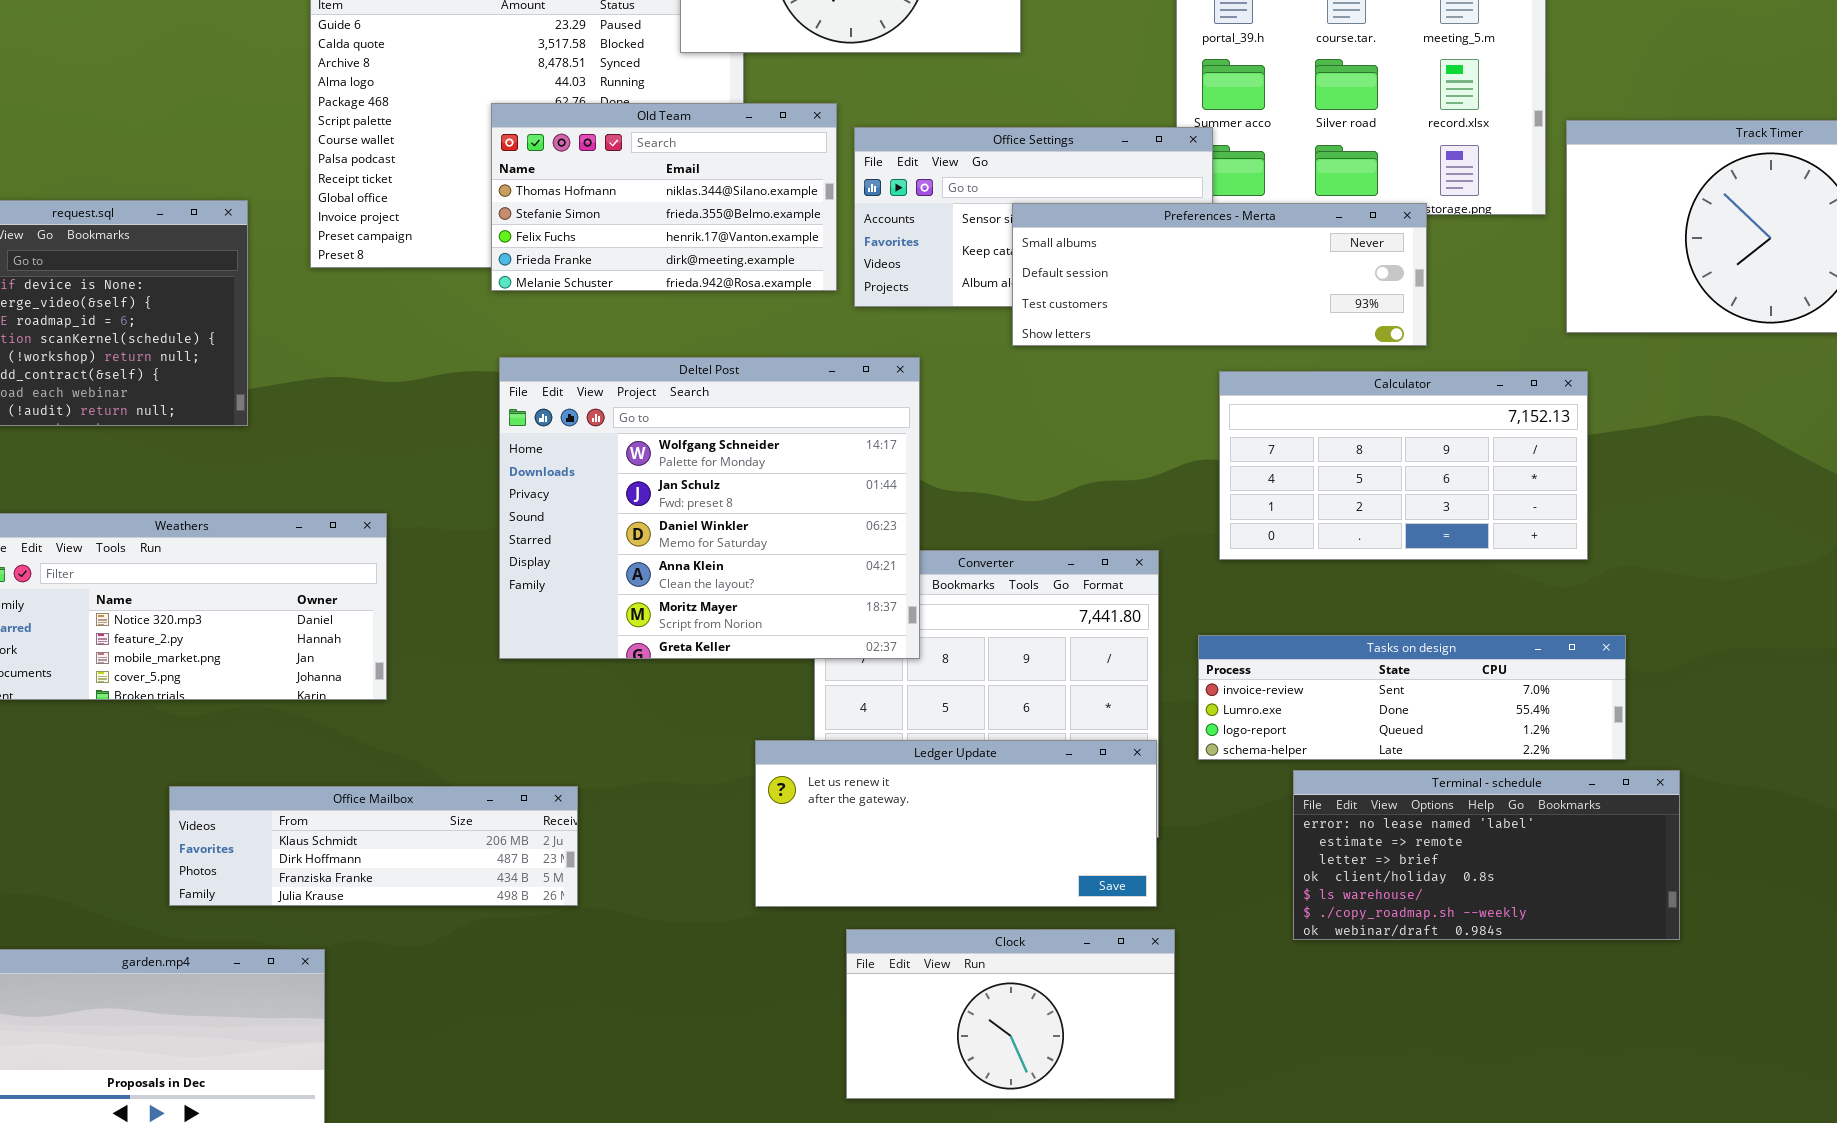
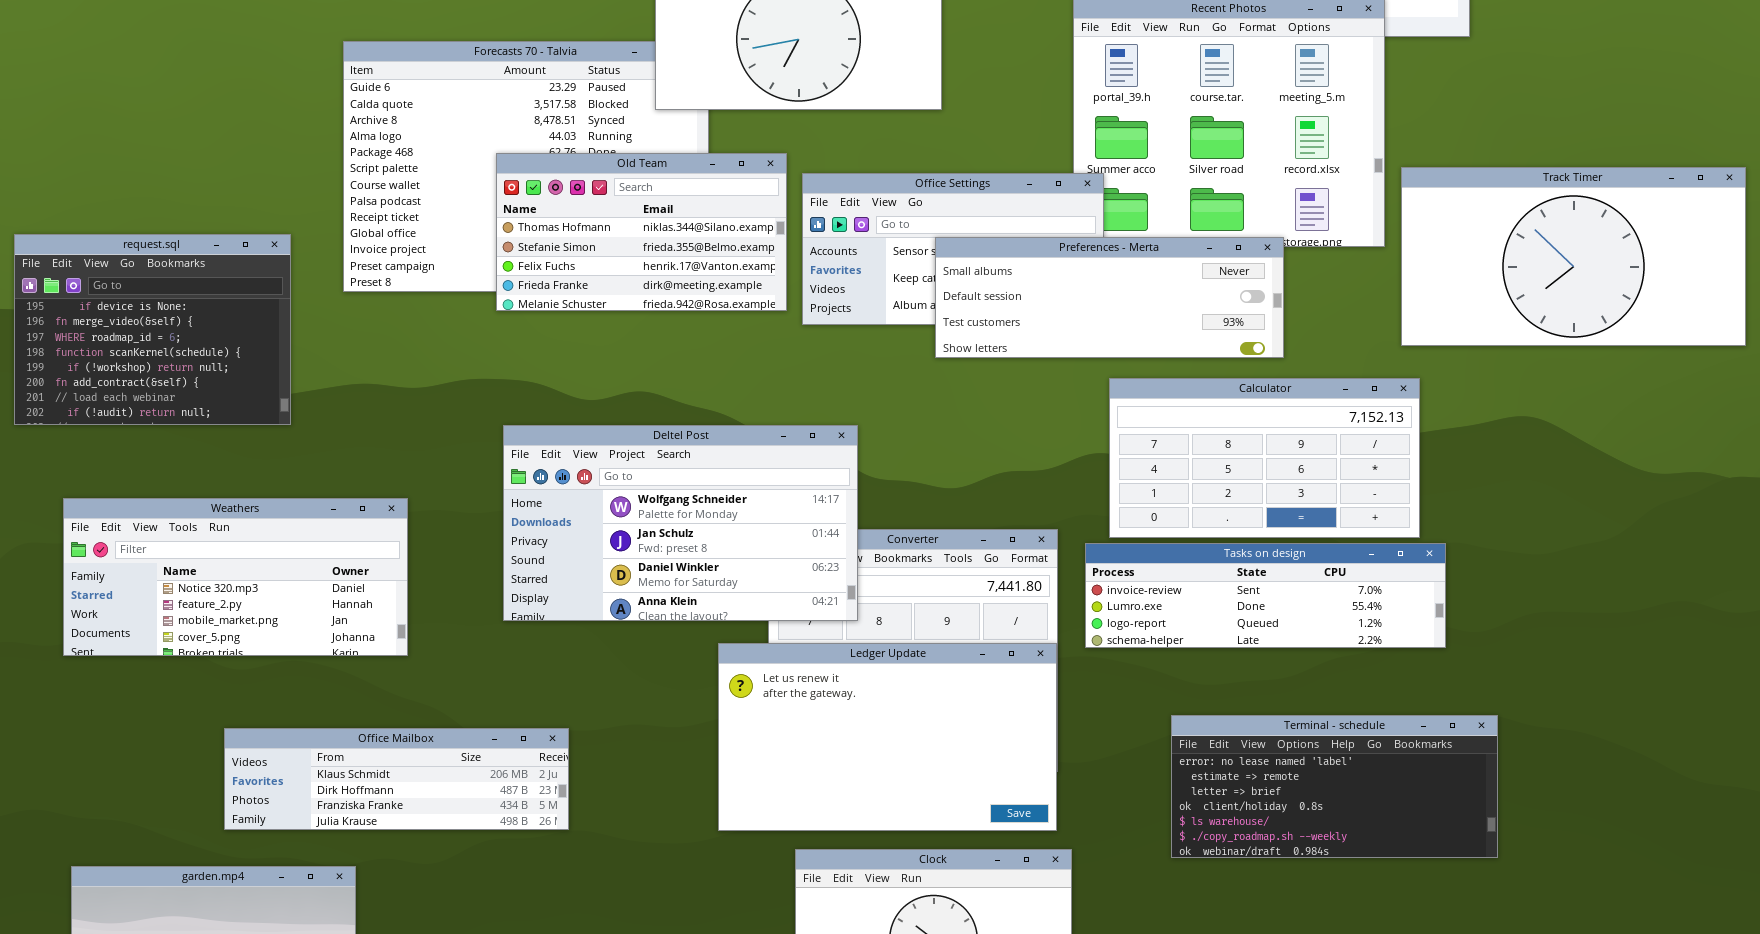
Deltel Post: [499,357,920,659] -> [503,425,858,621], resized
Tasks on design: [1198,635,1626,760] -> [1085,543,1446,648], moved
Ledger Update: [755,740,1157,907] -> [718,643,1057,831], resized

